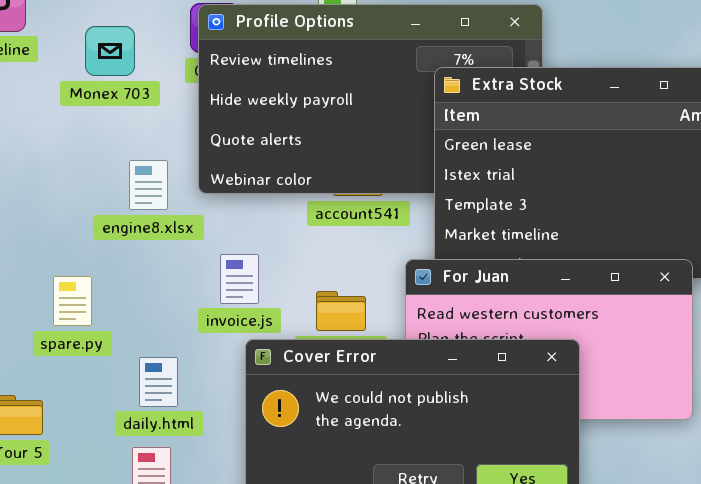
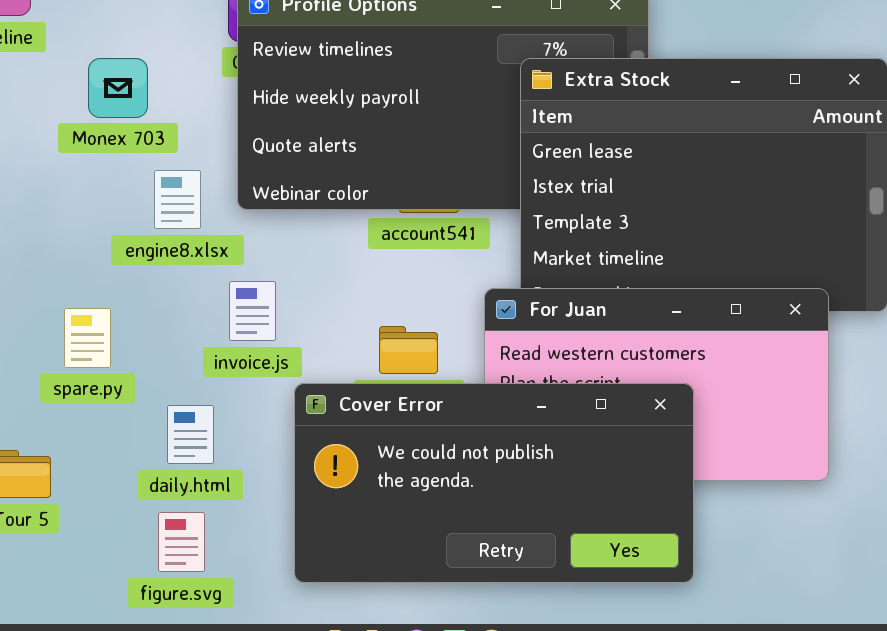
Monex 703: [85,26,135,76] -> [88,58,148,118], moved
invoice.js: [220,254,259,304] -> [229,281,276,341], moved

